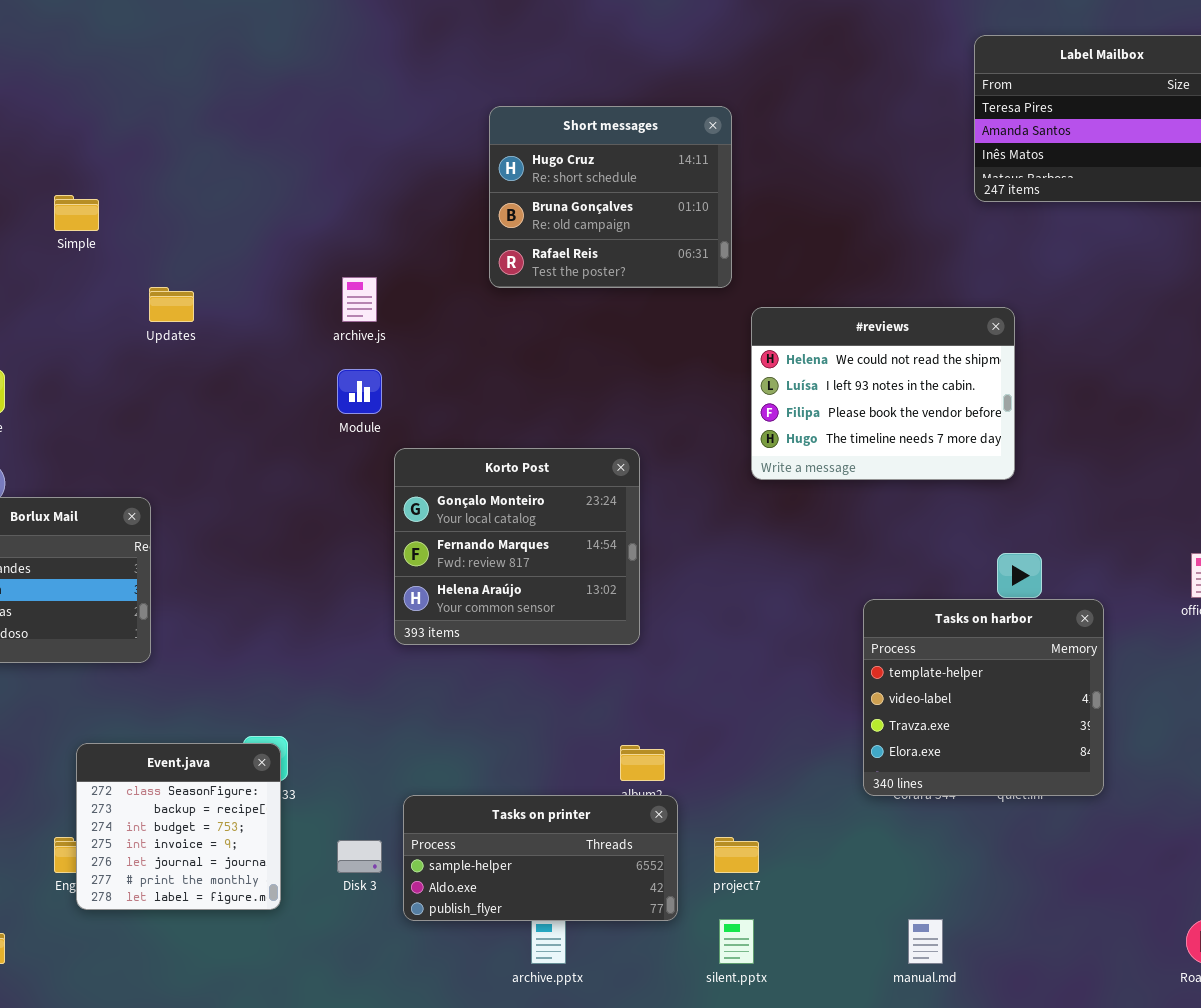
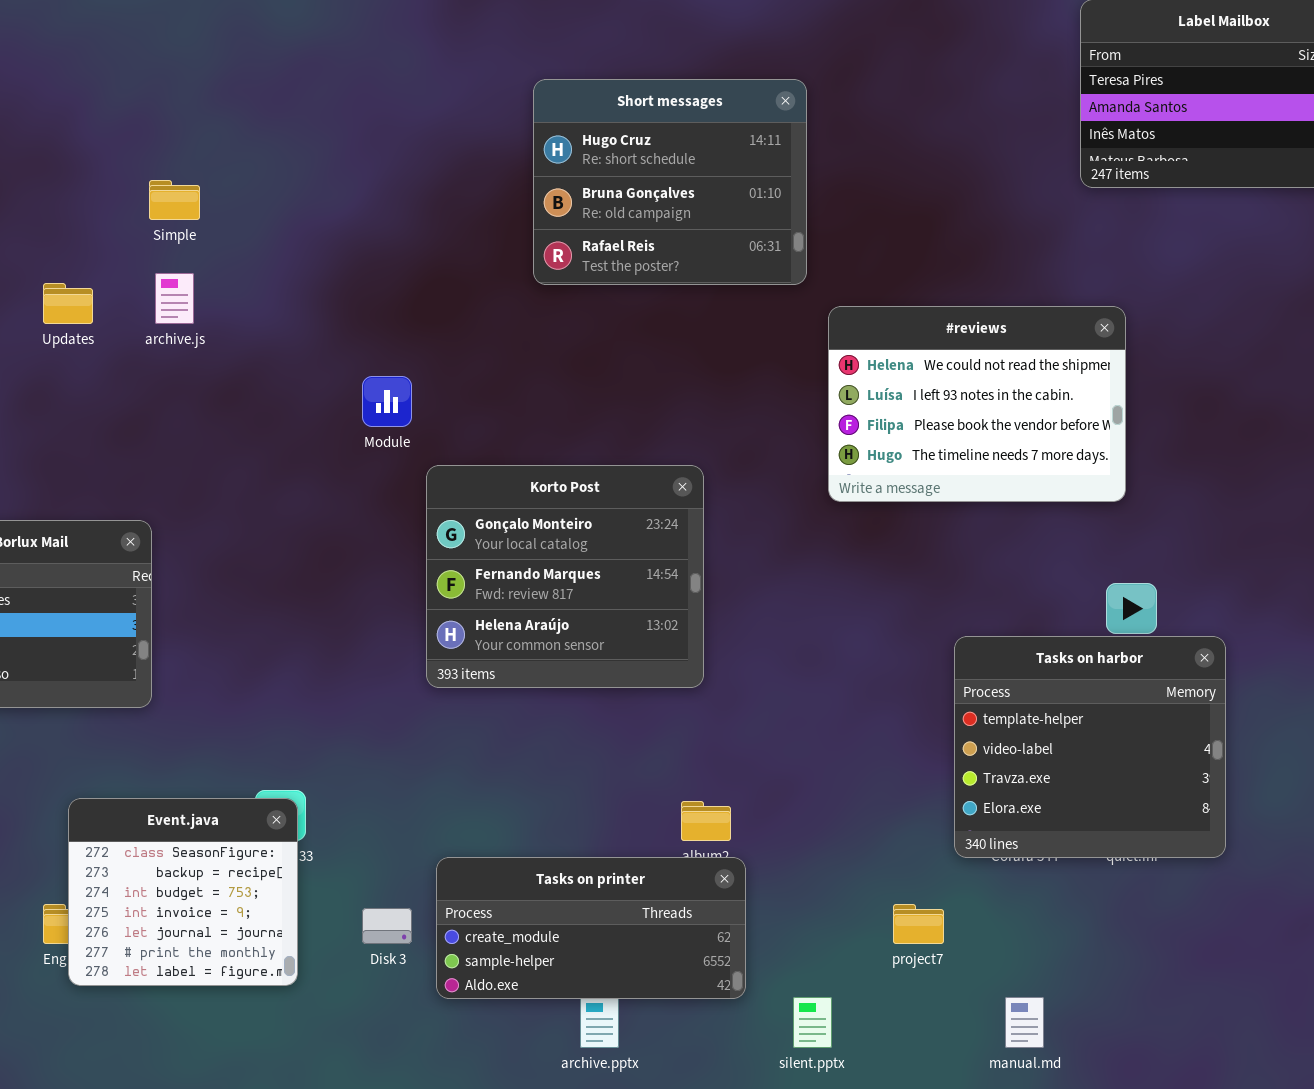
Simple: [54,195,99,231] -> [149,180,200,220], moved
archive.js: [342,277,377,322] -> [155,273,194,324], moved
Updates: [149,287,194,322] -> [43,283,93,324], moved
Tasks on printer: [403,795,678,921] -> [436,857,746,999], scrolled up 1 row
project7: [714,837,759,873] -> [893,904,944,944], moved

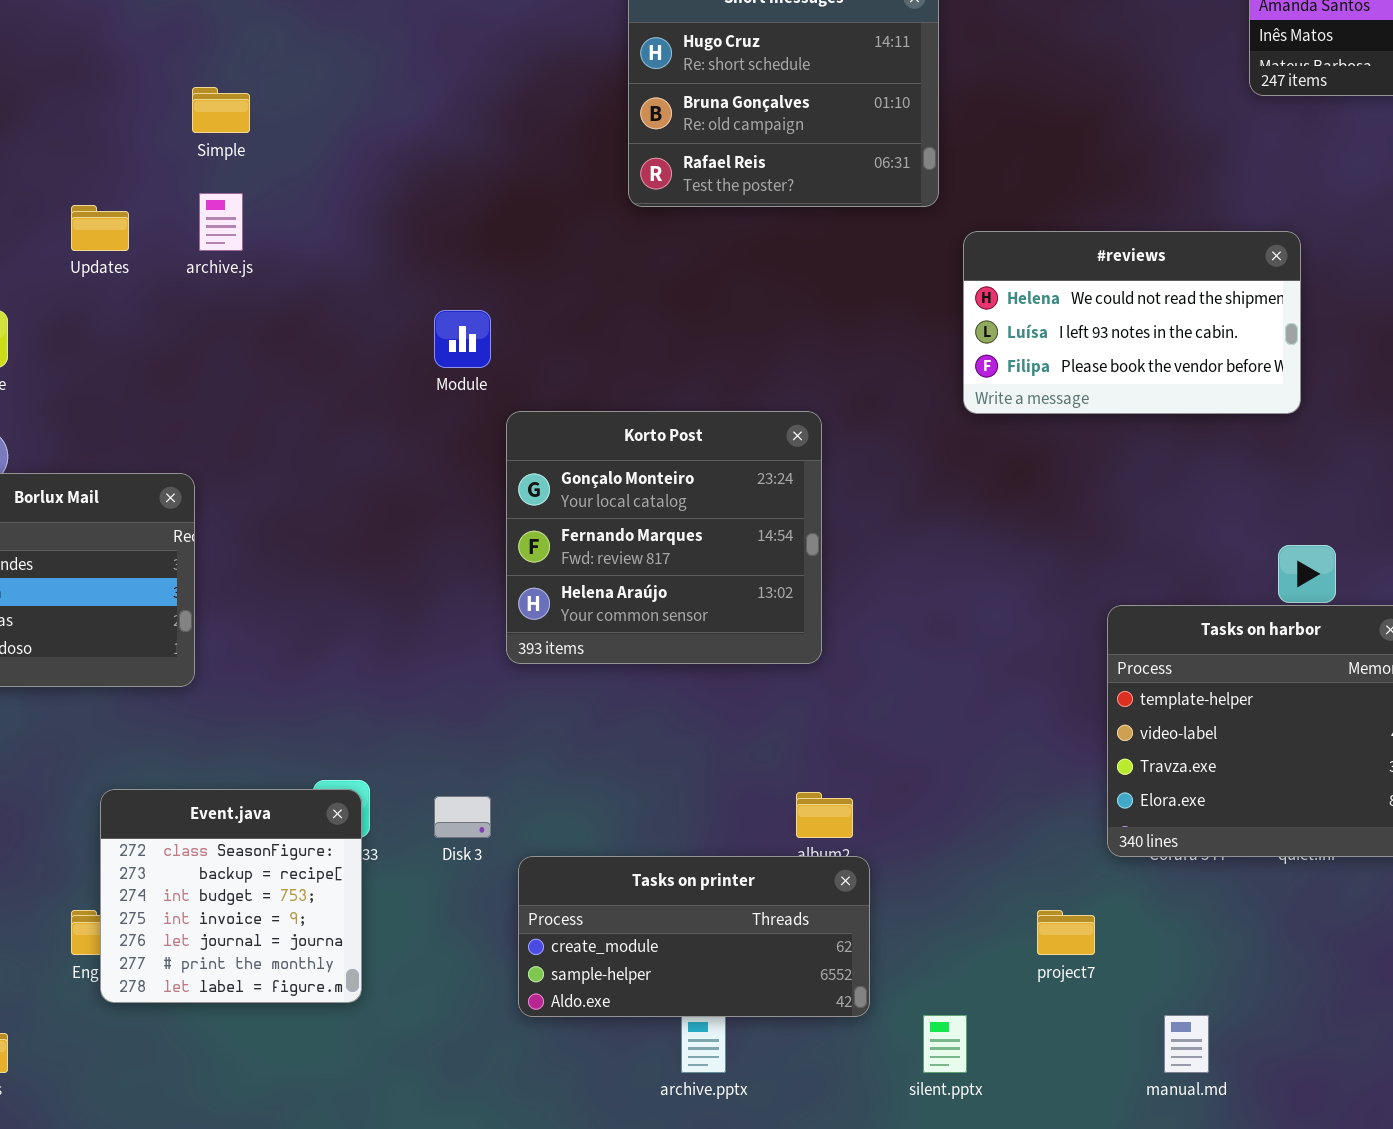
#reviews: [828,306,1126,502] -> [963,231,1301,414], resized
Disk 3: [362,908,412,944] -> [434,796,491,838], moved

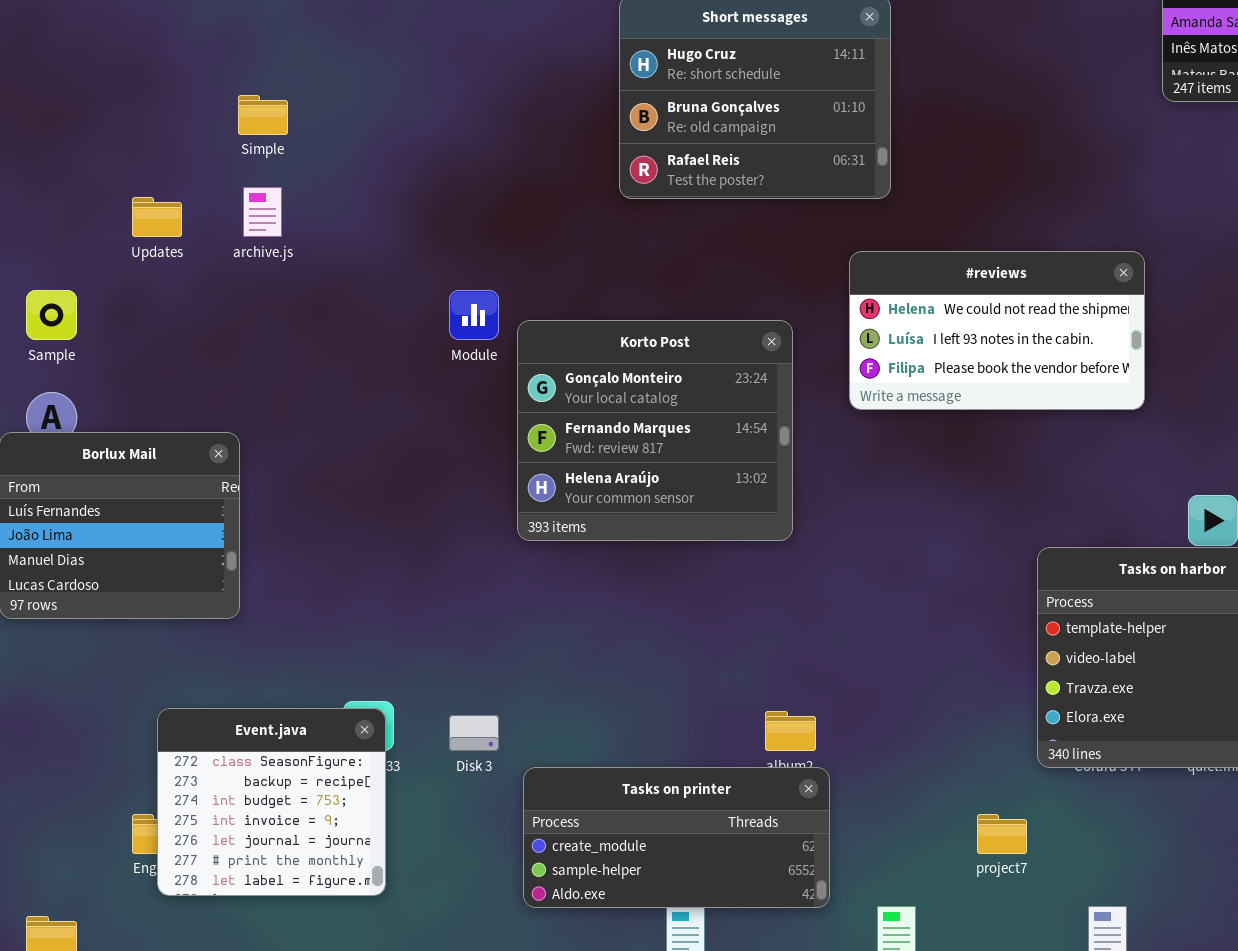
#reviews: [963,231,1301,414] -> [849,251,1145,410], moved
Korto Post: [506,411,822,664] -> [517,320,793,541], moved

